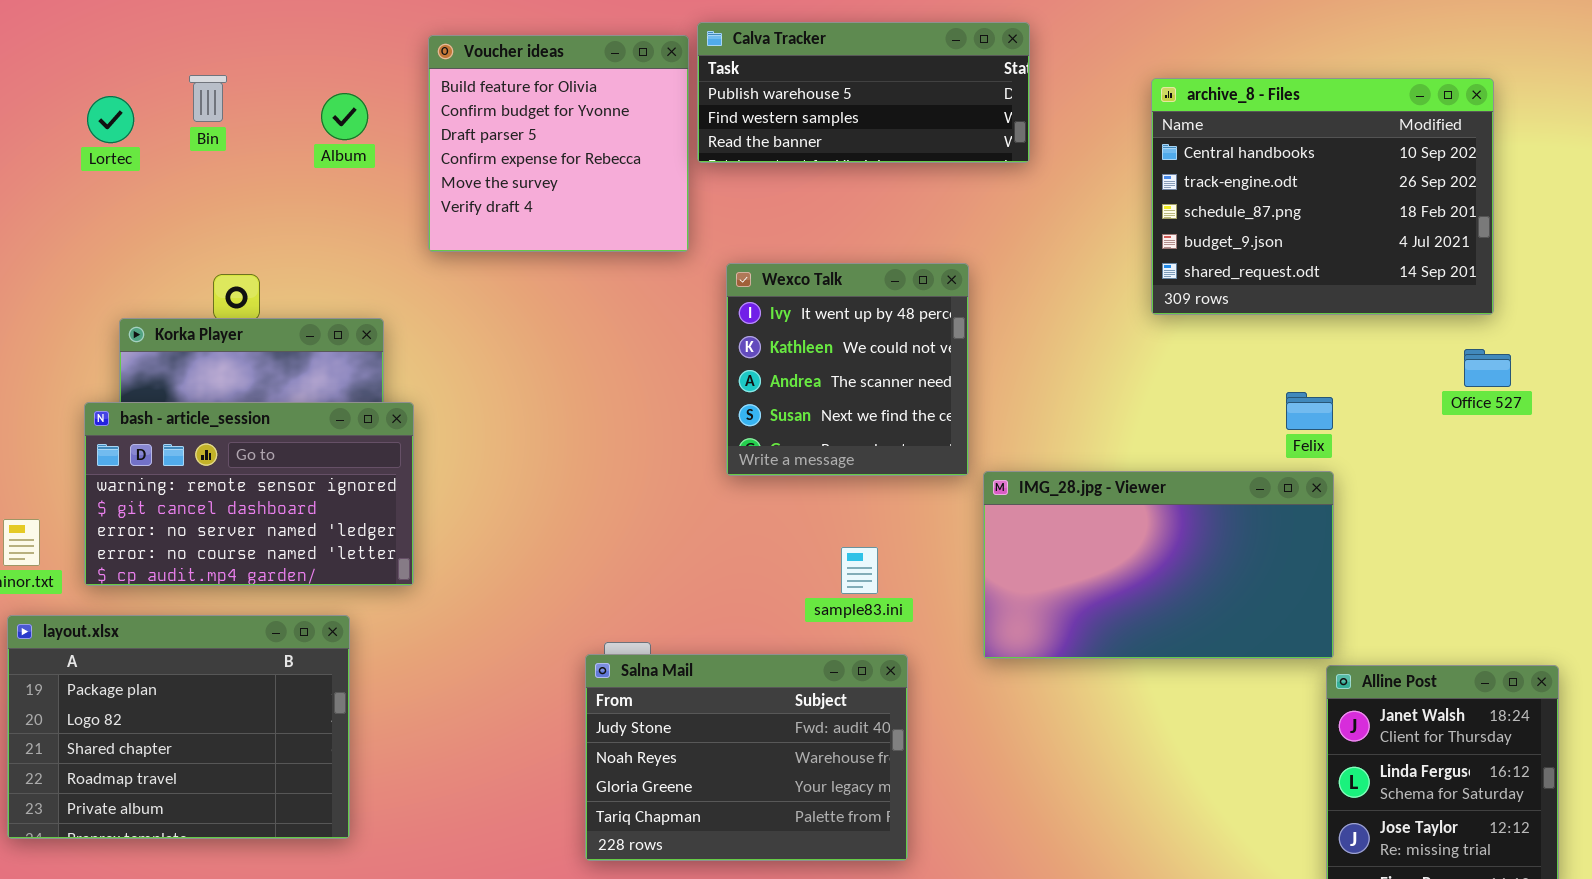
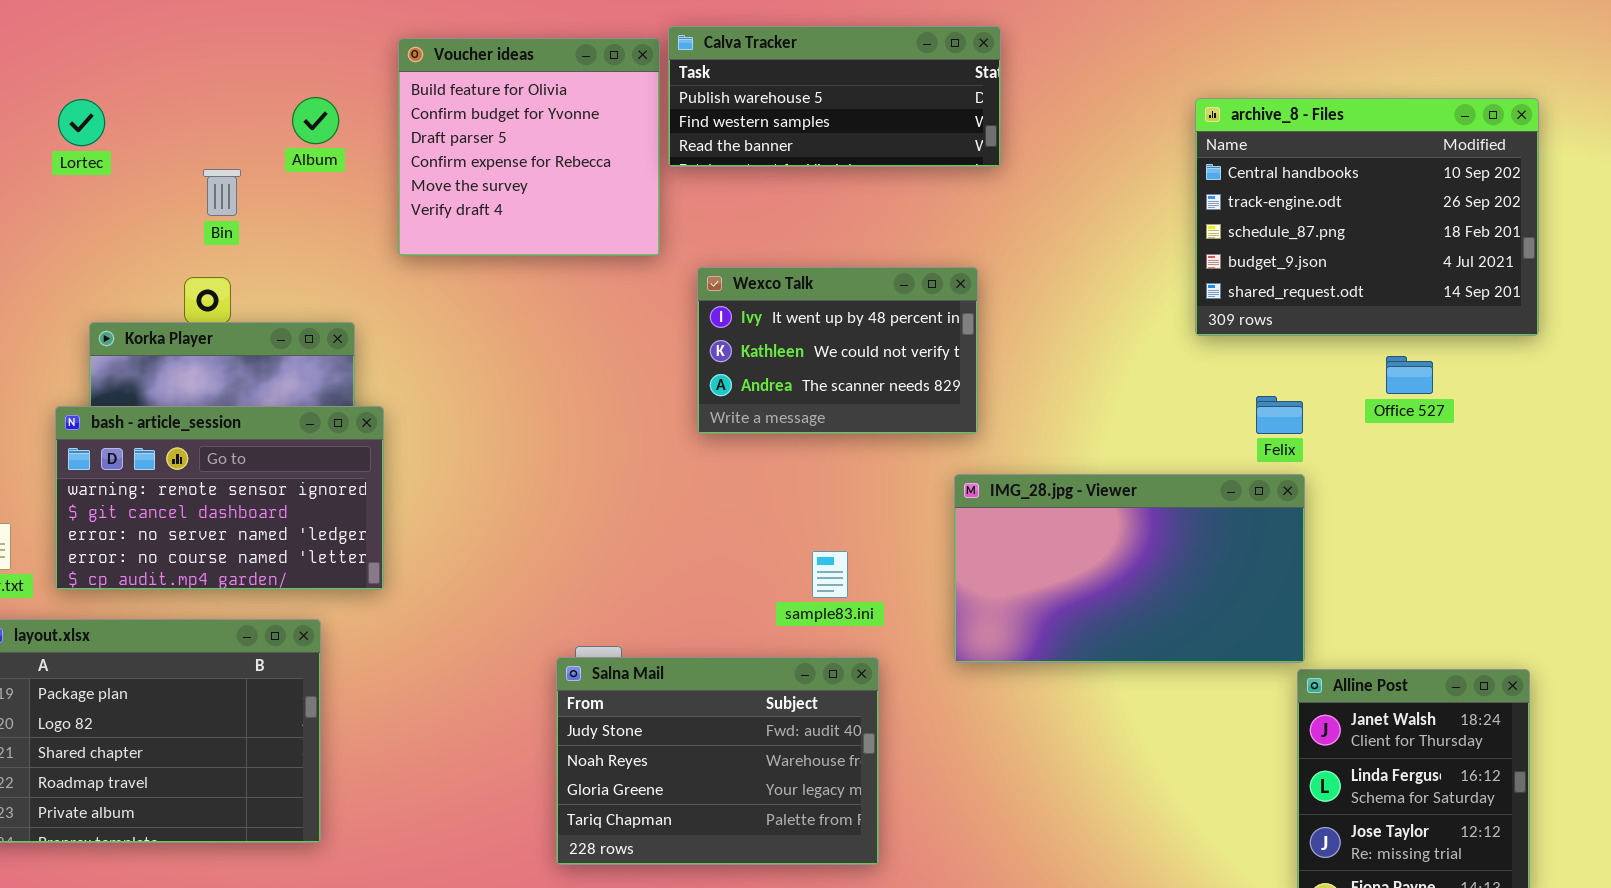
Bin: [189,75,227,122] -> [203,169,241,216], moved
archive_8 - Files: [1151,78,1494,315] -> [1195,98,1539,336], moved
Wexco Talk: [726,263,969,476] -> [697,267,978,434], resized
Office 527: [1464,349,1511,387] -> [1386,356,1433,394], moved

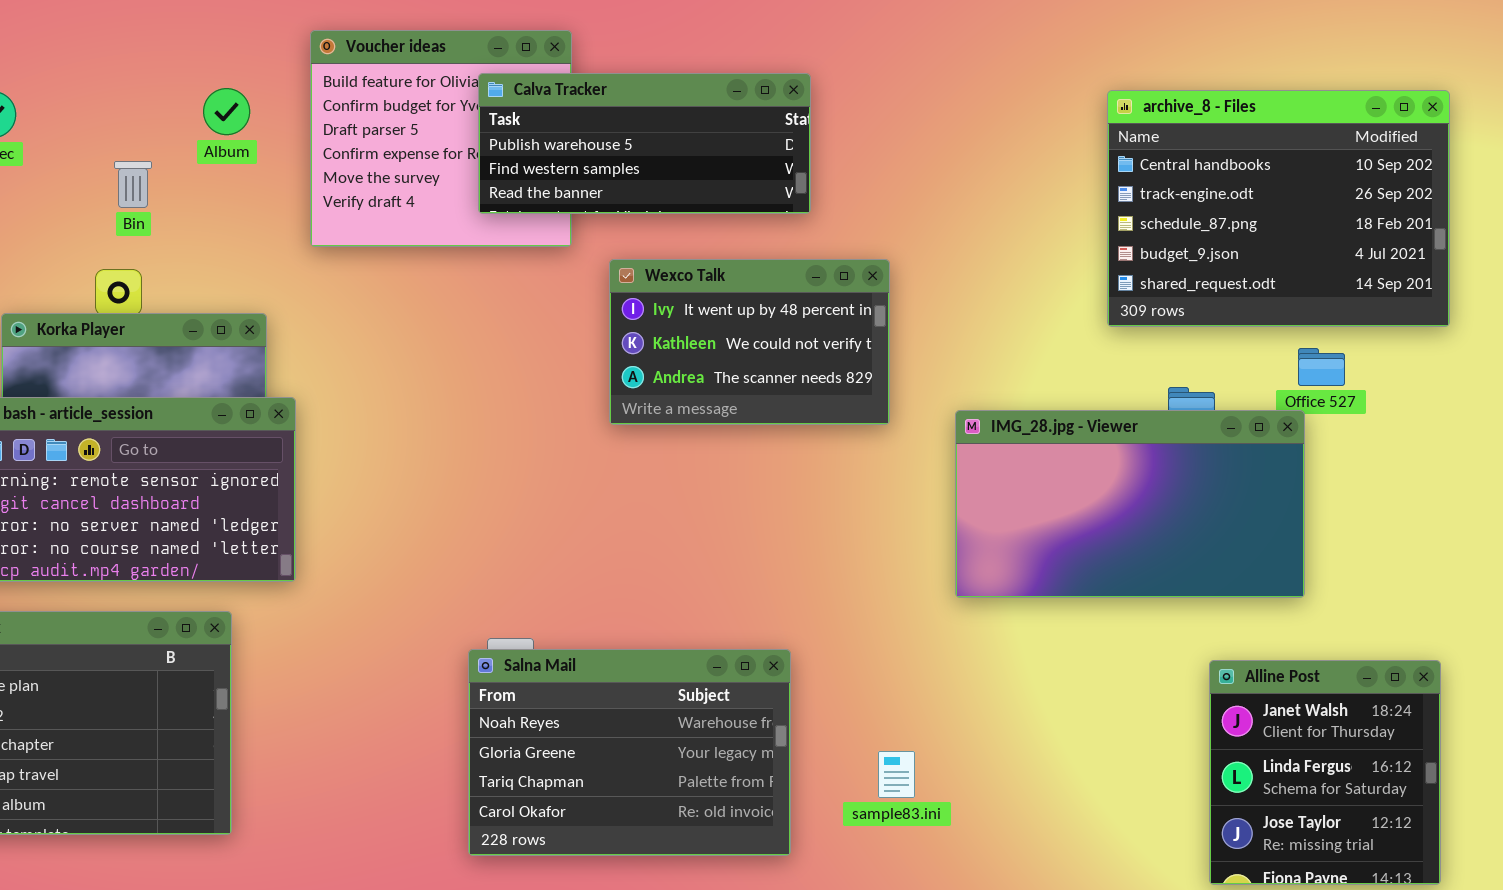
Calva Tracker: [668,26,1001,167] -> [478,73,811,214], moved
IMG_28.jpg - Viewer: [954,474,1305,663] -> [955,410,1305,598], moved
sample83.ini: [812,551,848,598] -> [878,751,915,798], moved
Salna Mail: [556,657,879,865] -> [468,649,791,856], scrolled down 1 row

